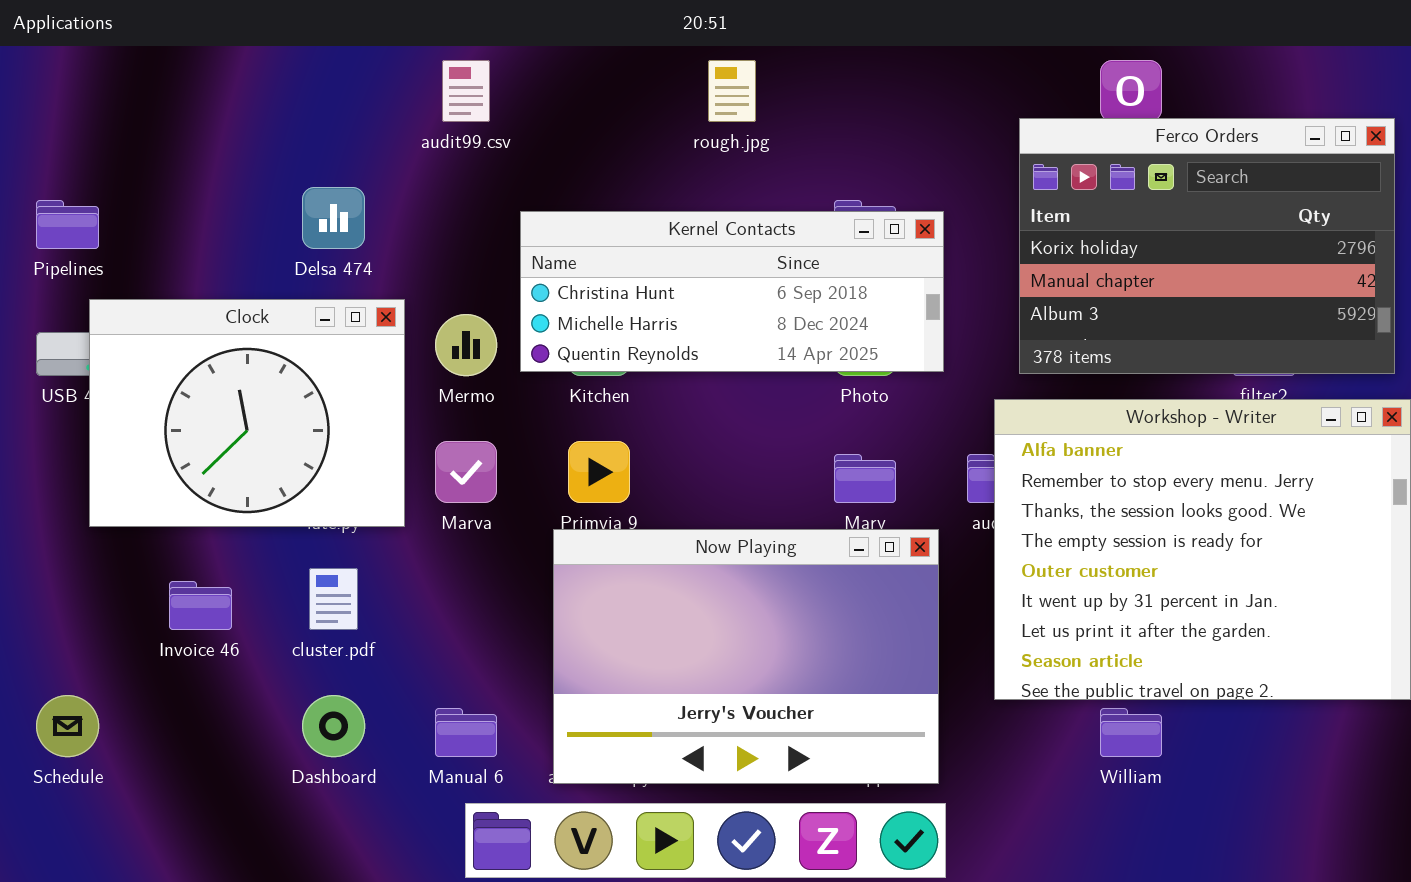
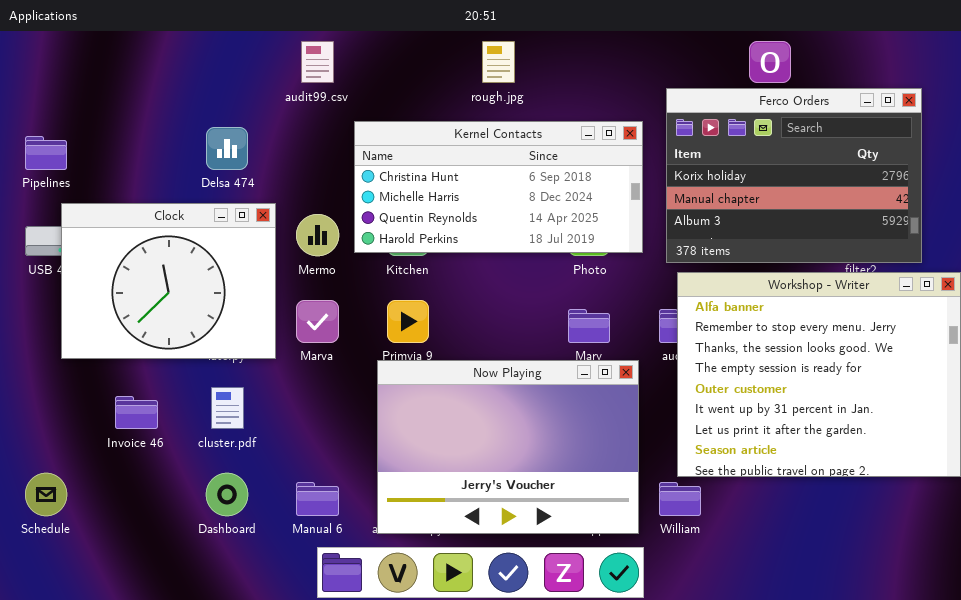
Ferco Orders: [1019,118,1395,374] -> [666,88,922,263], moved
Kernel Contacts: [520,211,944,372] -> [354,121,643,253], resized
William: [1100,708,1162,757] -> [659,482,701,516], moved

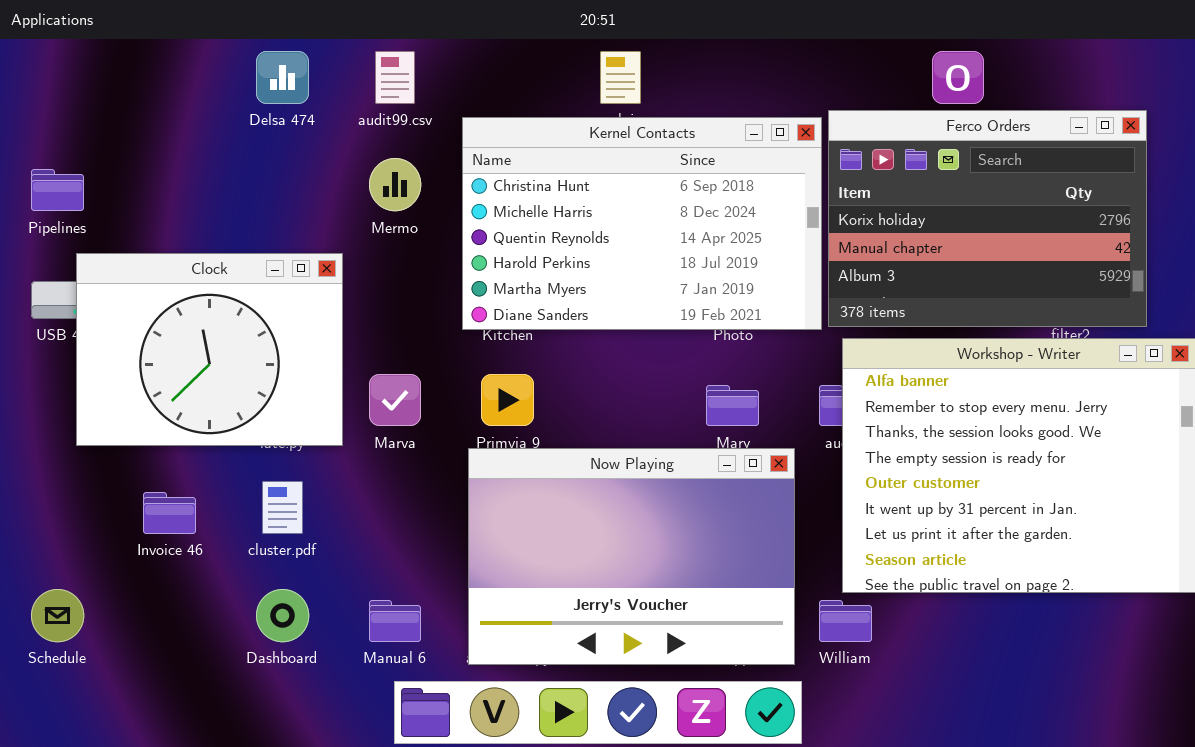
Kernel Contacts: [354,121,643,253] -> [462,117,822,330], moved, resized
Delsa 474: [206,127,248,170] -> [256,51,309,104], moved
Mermo: [296,214,339,256] -> [369,158,421,211], moved

